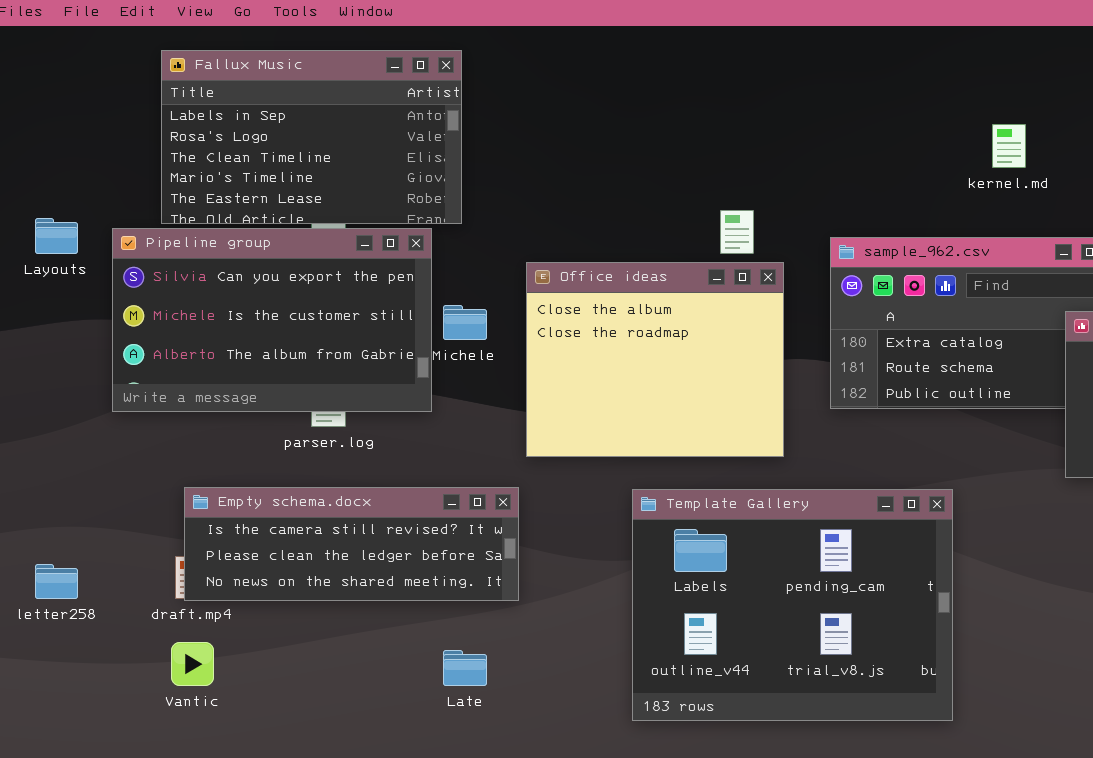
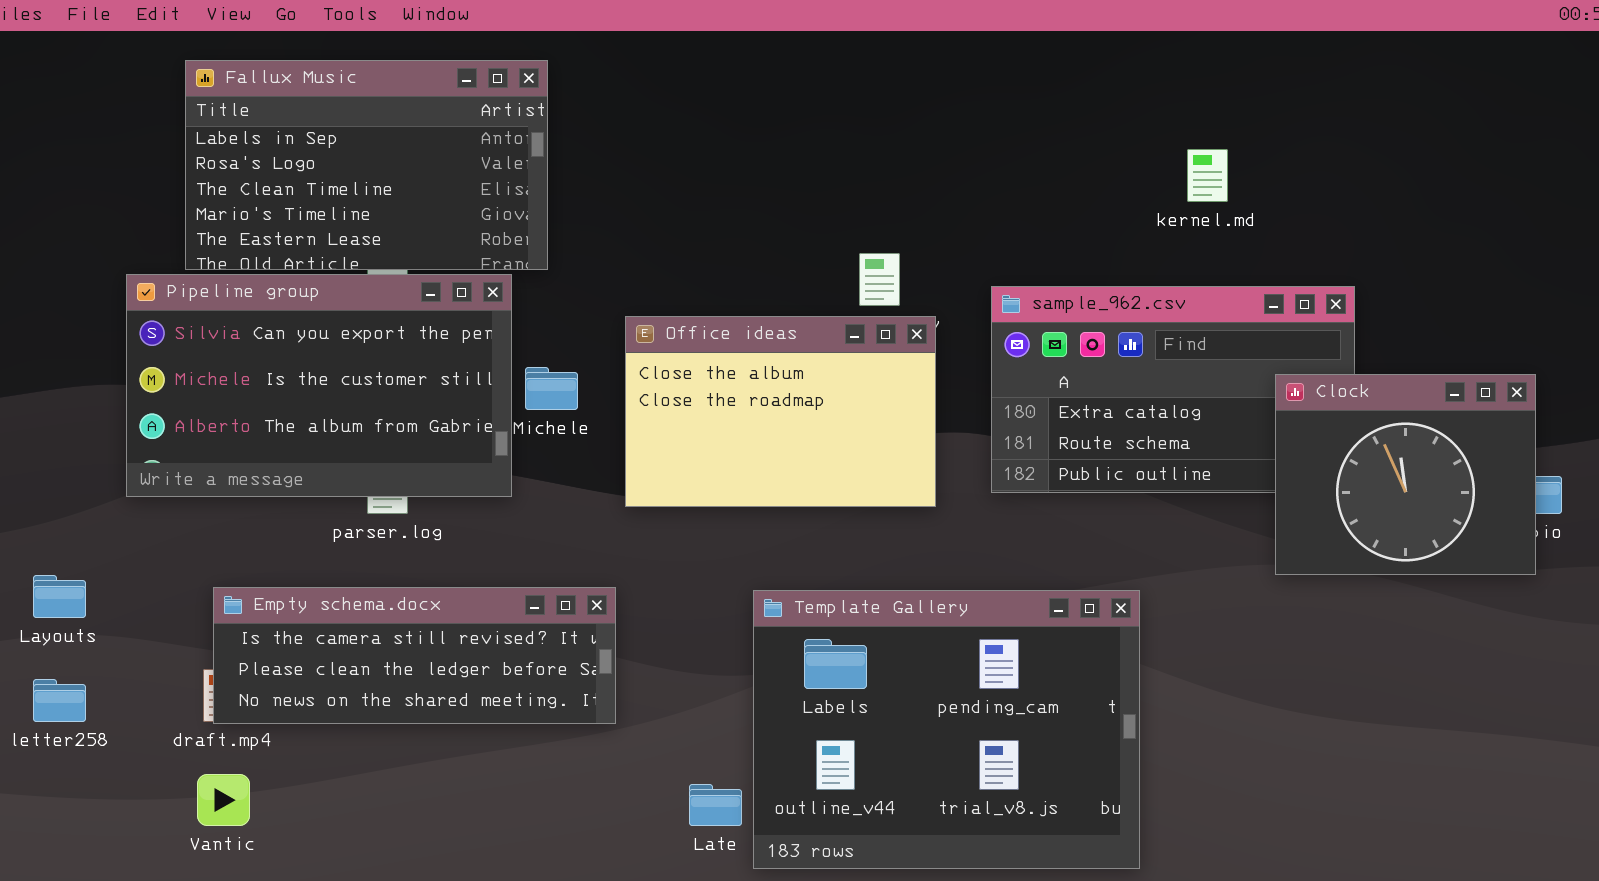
Layouts: [35,218,78,254] -> [33,575,86,618], moved
Office ideas: [526,262,784,457] -> [625,316,936,507], resized
Late: [443,650,487,686] -> [689,784,742,826], moved

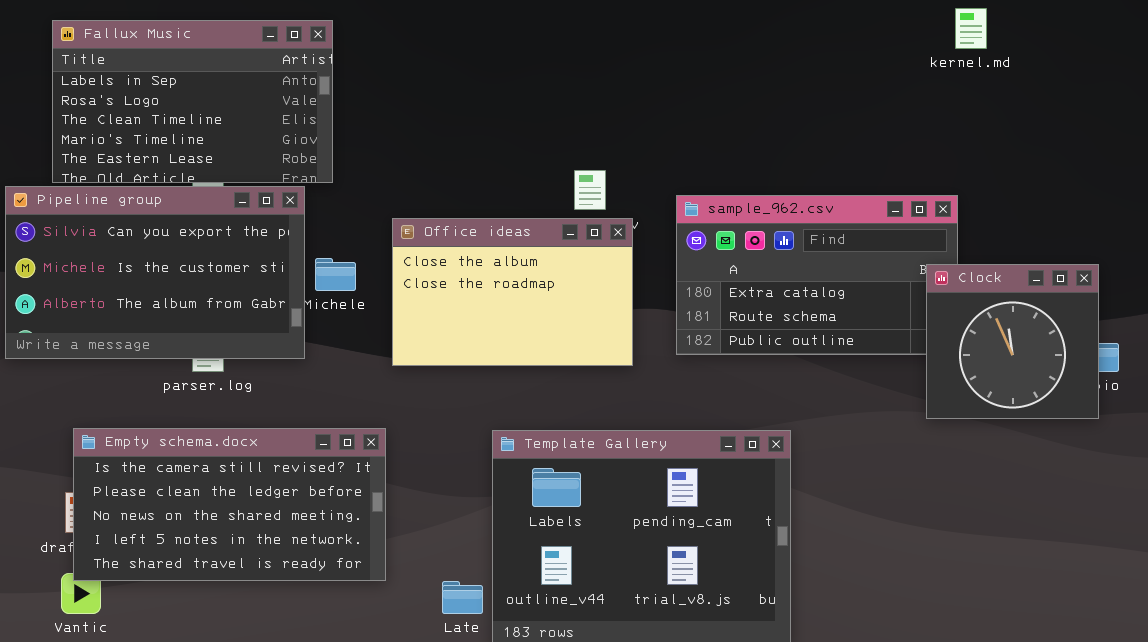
kernel.md: [1187,149,1228,202] -> [955,8,987,49], moved
Clock: [1275,374,1536,575] -> [926,264,1099,419], resized
Empty schema.docx: [213,587,616,724] -> [73,428,386,581], resized

